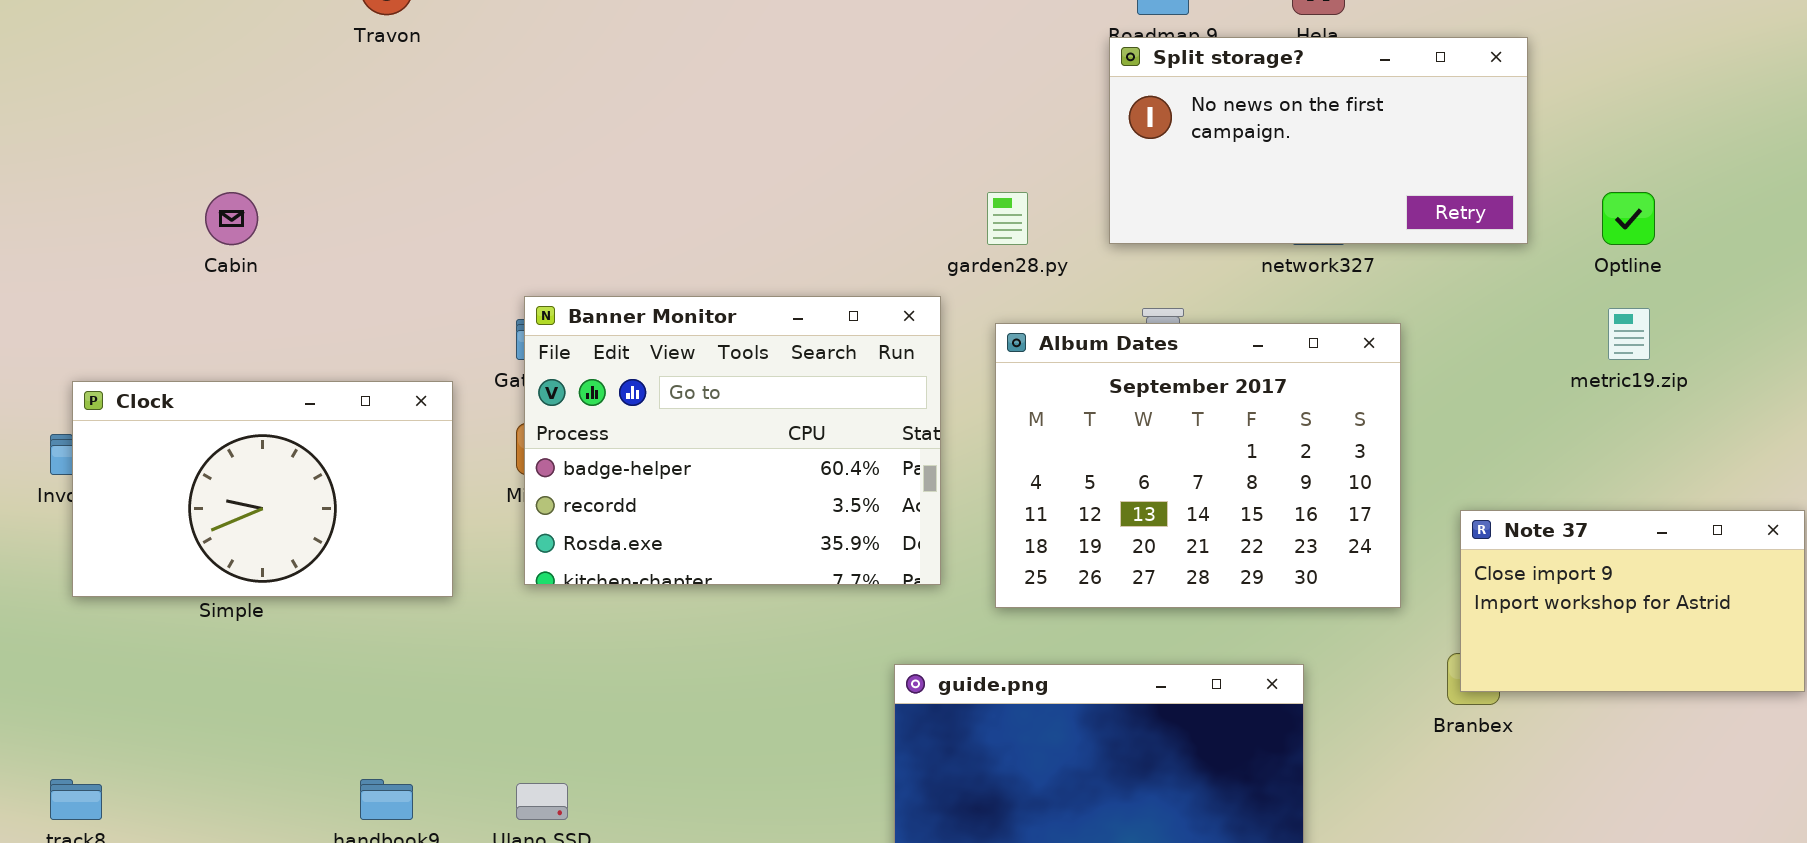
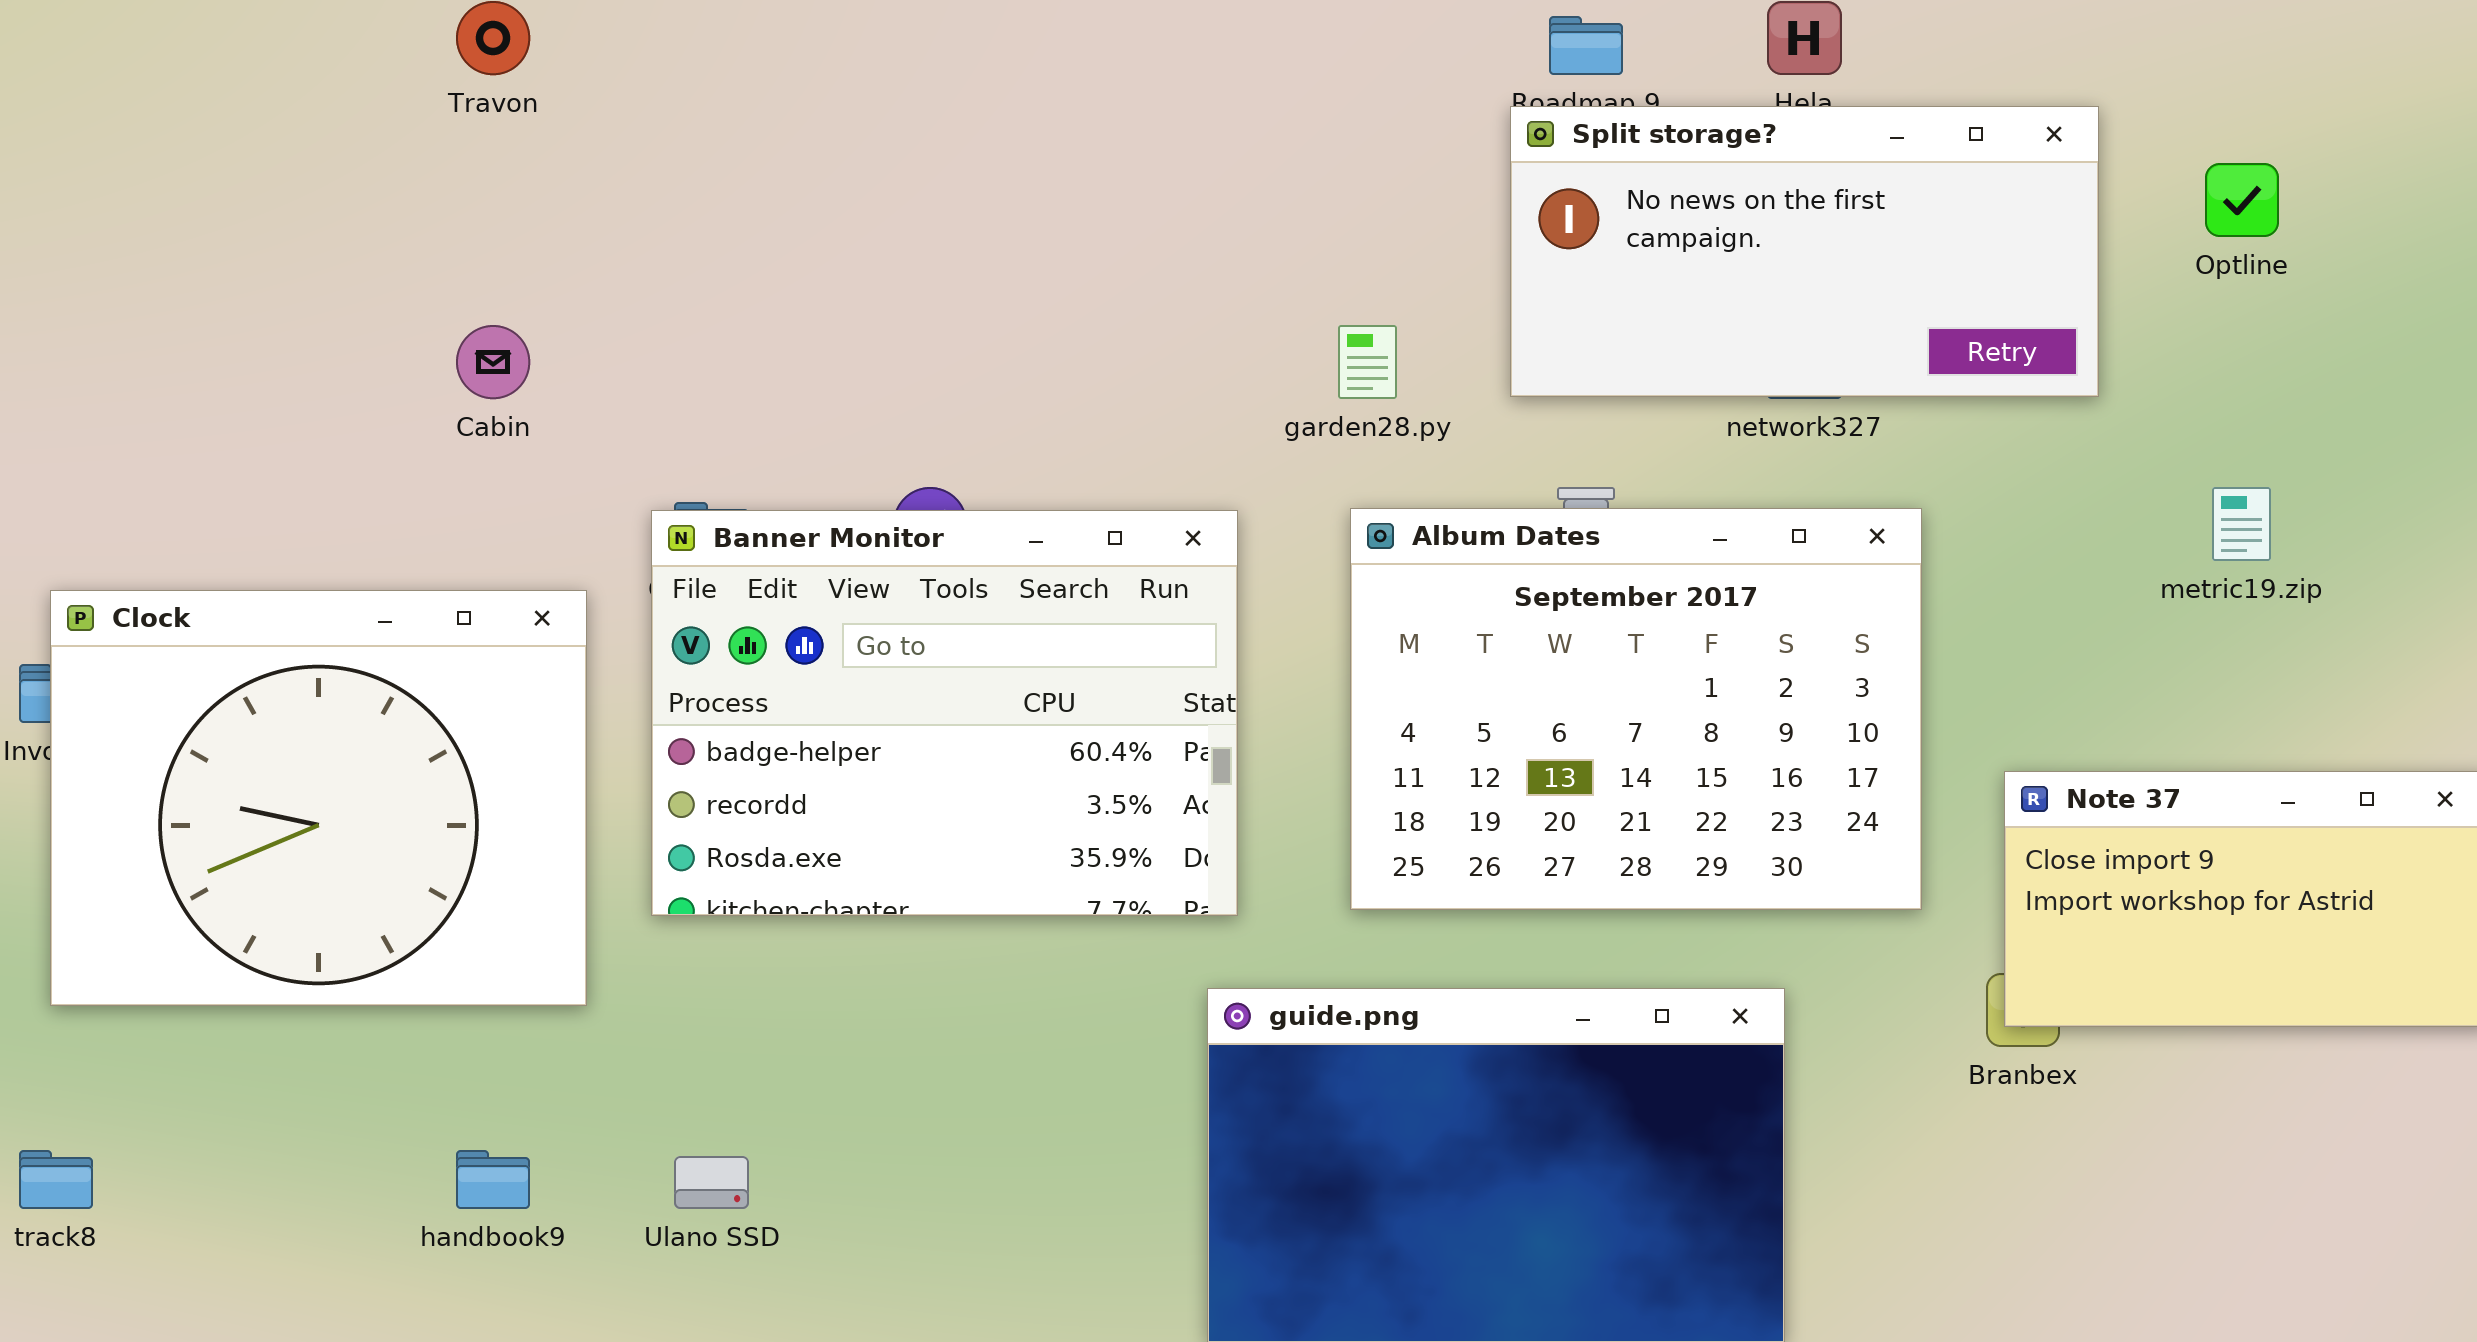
Cabin: [205,192,258,245] -> [456,325,530,399], moved
Optline: [1602,192,1655,245] -> [2205,163,2279,237], moved
Banner Monitor: [524,296,941,585] -> [651,510,1238,916], moved
Clock: [72,381,453,597] -> [50,590,587,1006], resized

